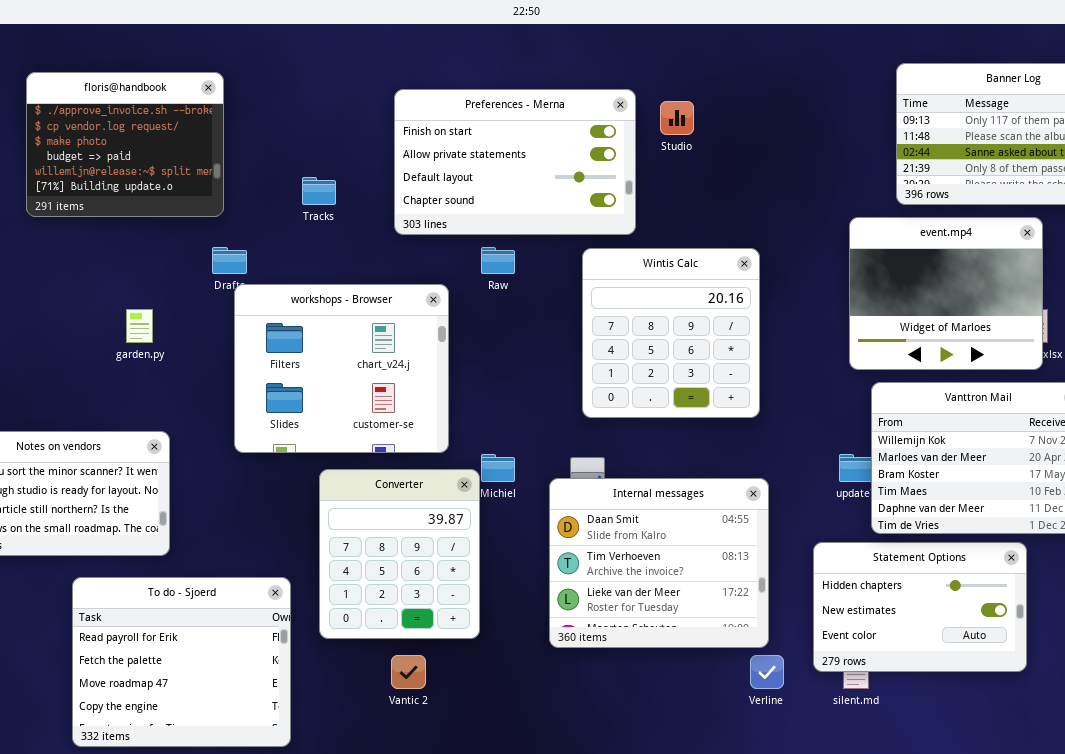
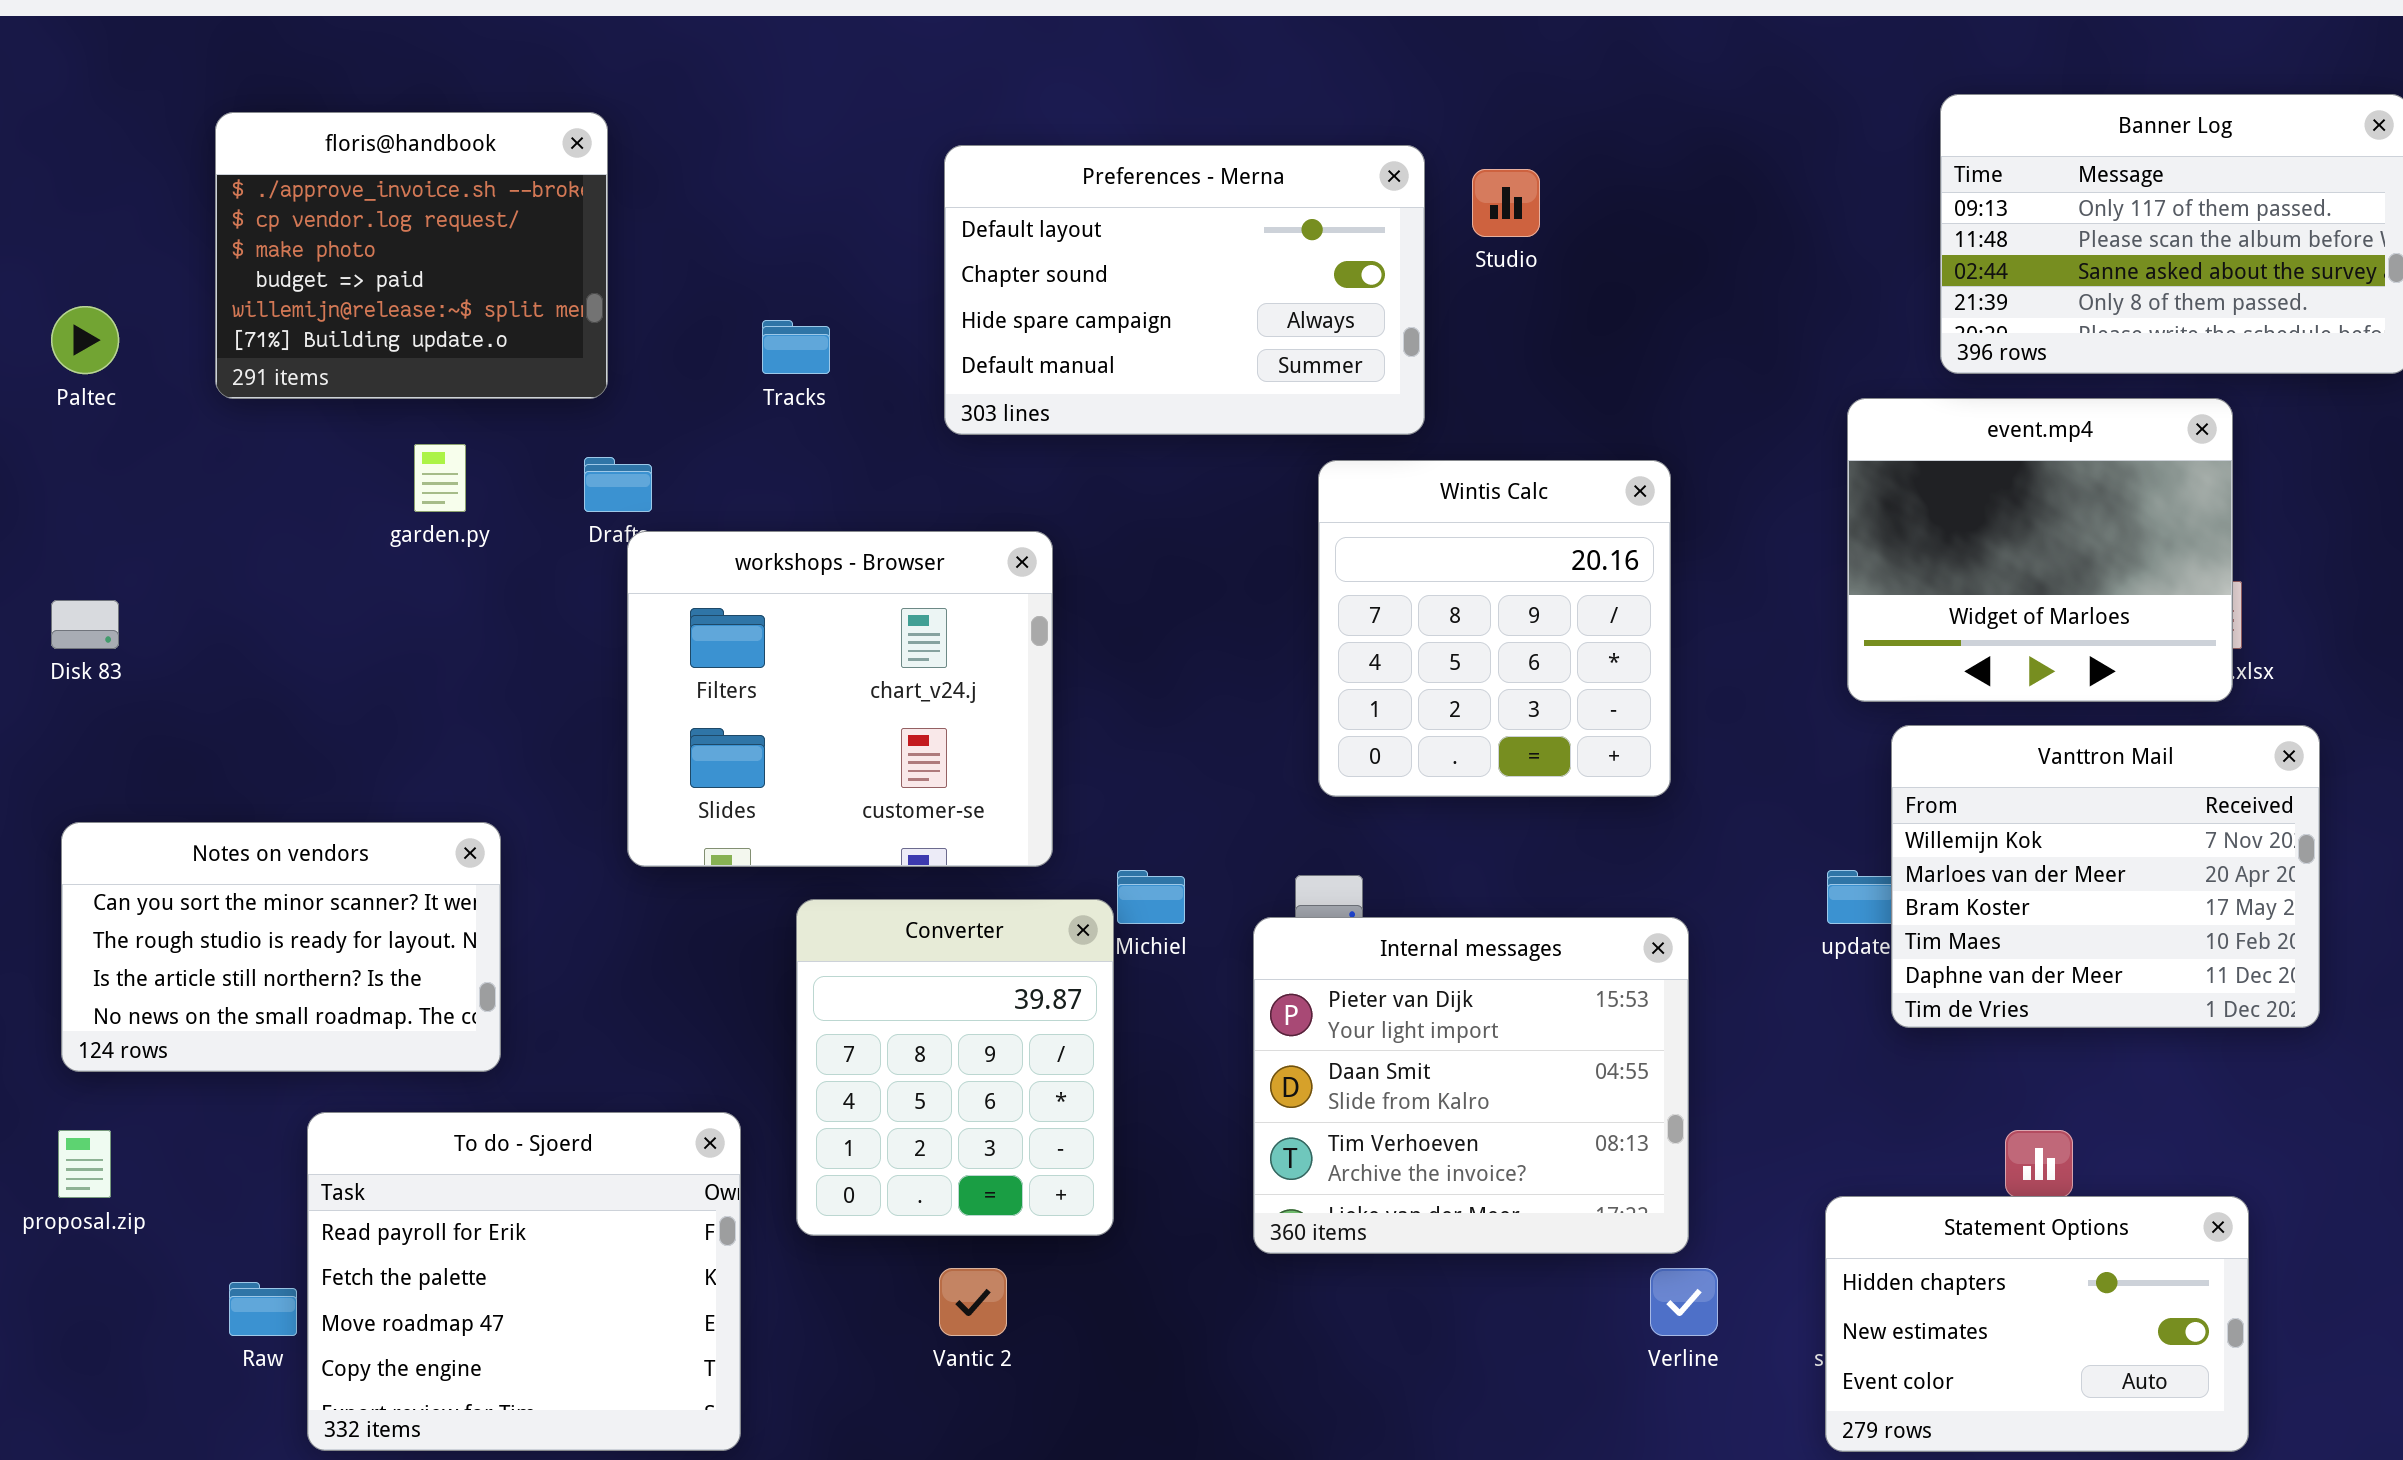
Preferences - Merna: [394,89,636,235] -> [944,145,1425,435], scrolled down 2 rows
Raw: [481,247,515,274] -> [229,1282,297,1336], moved
garden.py: [126,309,153,343] -> [414,444,466,512], moved
Internal messages: [549,478,769,648] -> [1253,917,1689,1254], scrolled up 1 row
Statement Options: [813,542,1027,672] -> [1825,1196,2249,1452], moved

